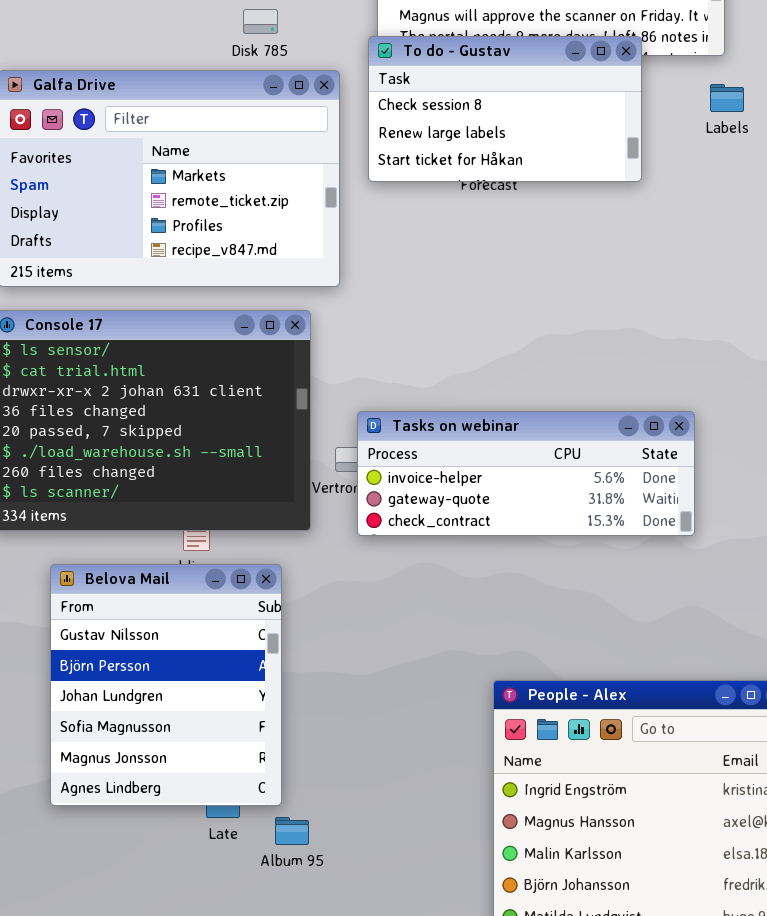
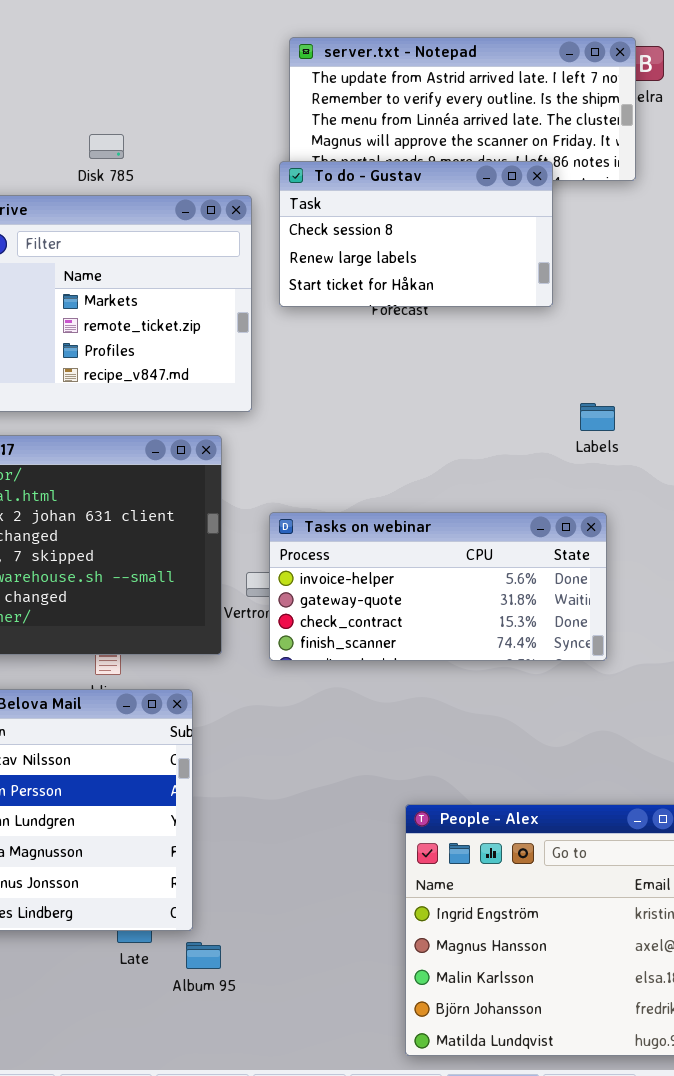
Disk 785: [243,9,278,34] -> [89,134,124,159], moved
Labels: [710,84,744,112] -> [580,403,615,431], moved
Tasks on webinar: [357,411,695,536] -> [269,512,607,661], resized

